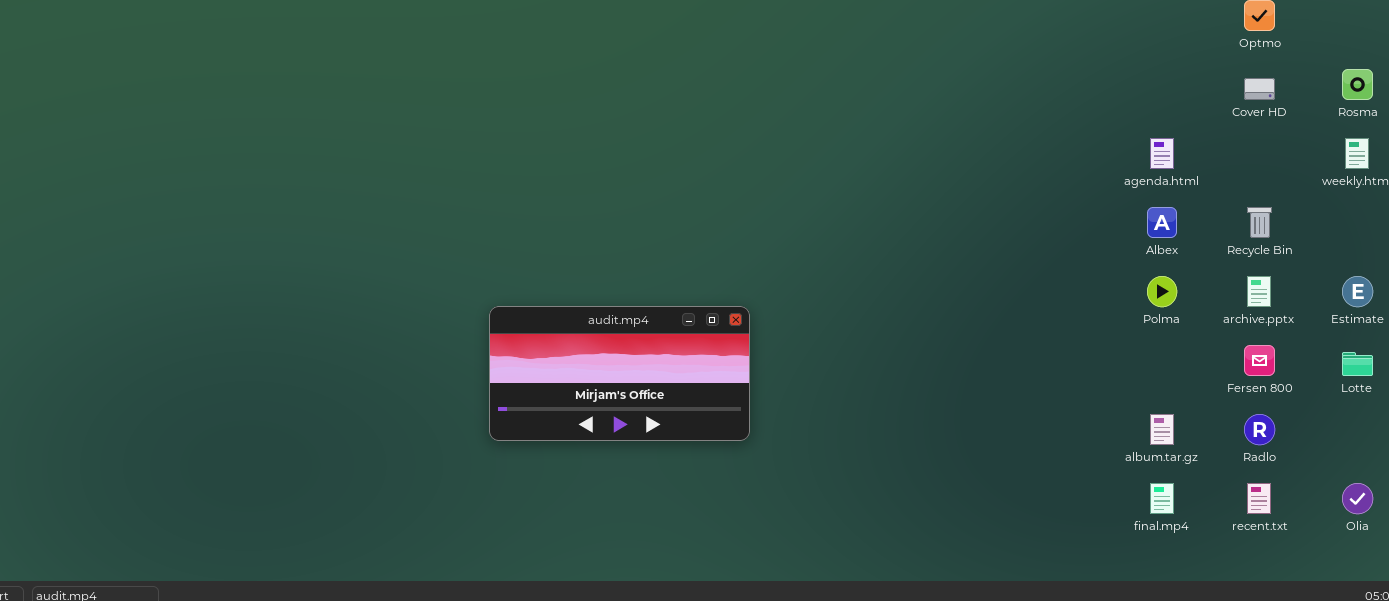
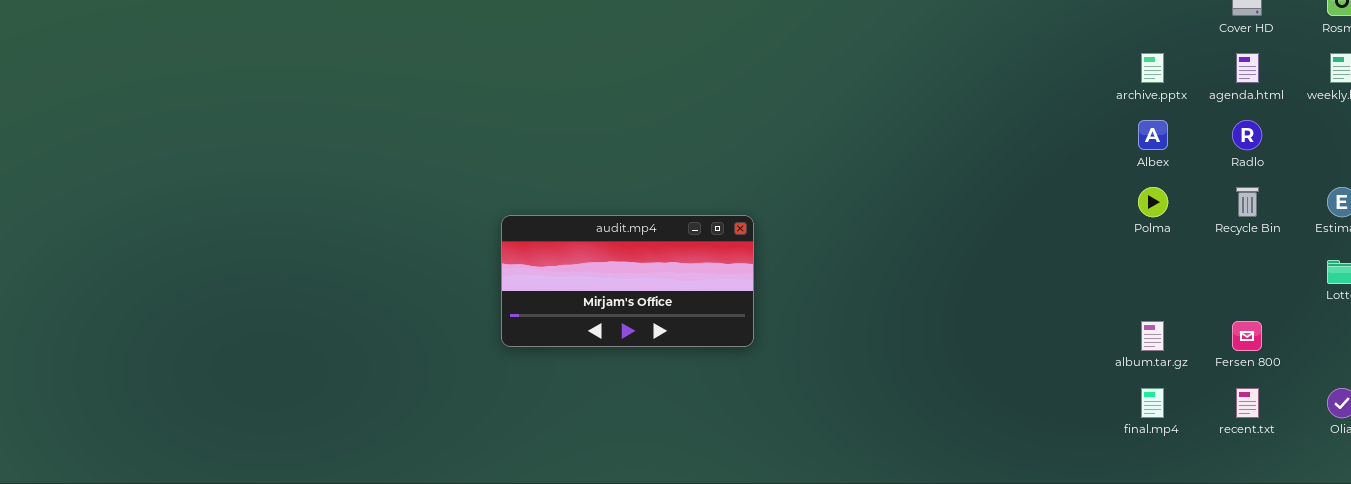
agenda.html: [1150,138,1174,169] -> [1236,53,1259,83], moved
Recycle Bin: [1247,207,1272,238] -> [1236,187,1259,217], moved
archive.pptx: [1247,276,1271,307] -> [1141,53,1164,83], moved
Fersen 800: [1244,345,1275,376] -> [1232,321,1262,351], moved
Radlo: [1244,414,1275,445] -> [1232,120,1262,150], moved

